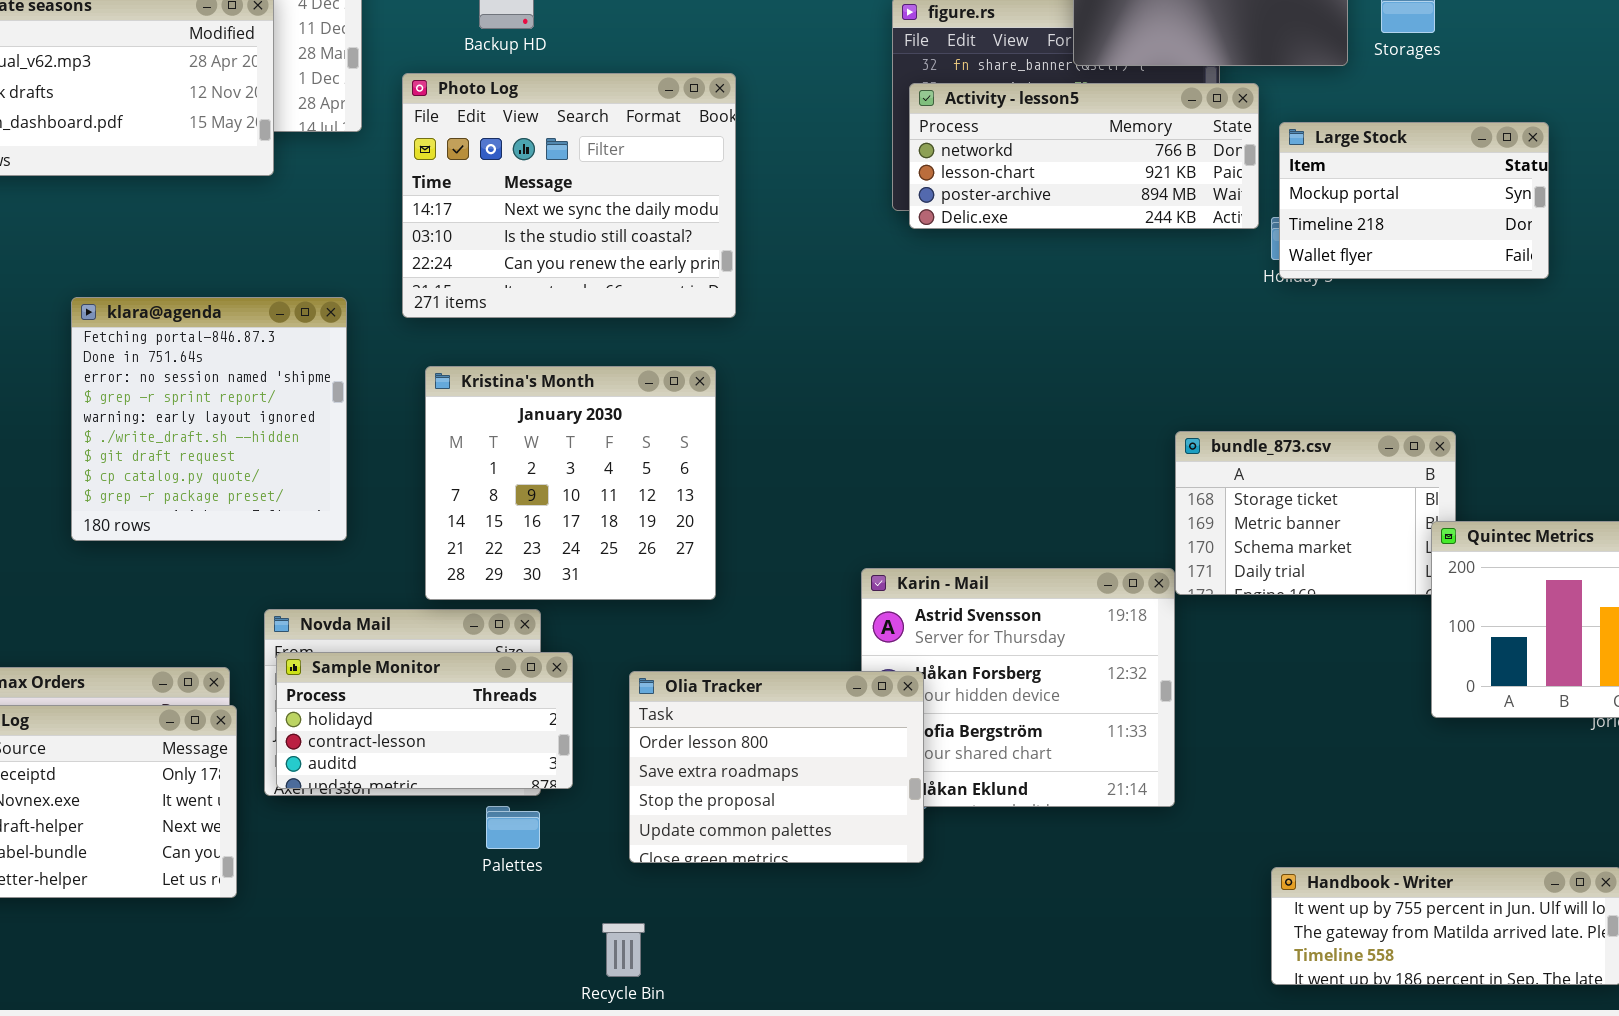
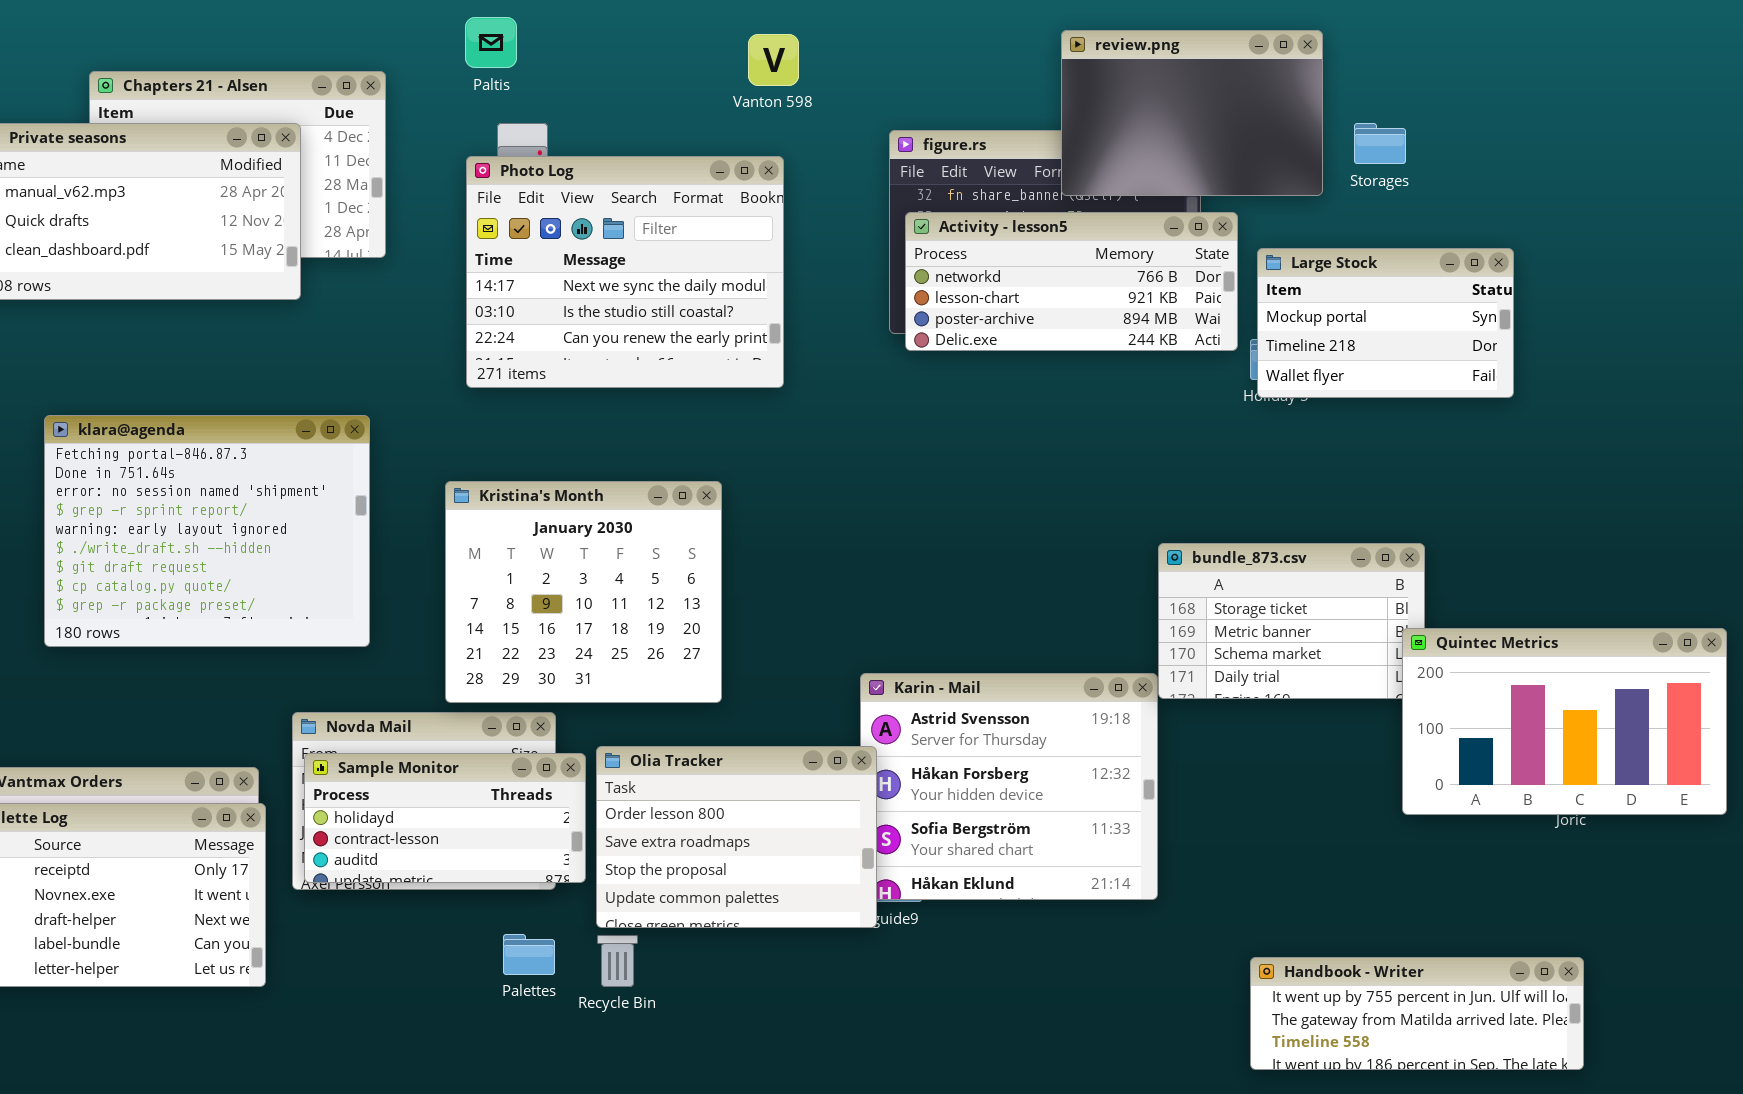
Photo Log: [402,73,736,318] -> [466,156,784,388], moved
klara@agenda: [71,297,347,541] -> [44,415,370,647], resized
Olia Tracker: [629,671,924,863] -> [596,746,877,928], moved
Palettes: [486,806,540,849] -> [503,934,555,975], moved
Recycle Bin: [602,923,645,977] -> [597,935,638,987], moved

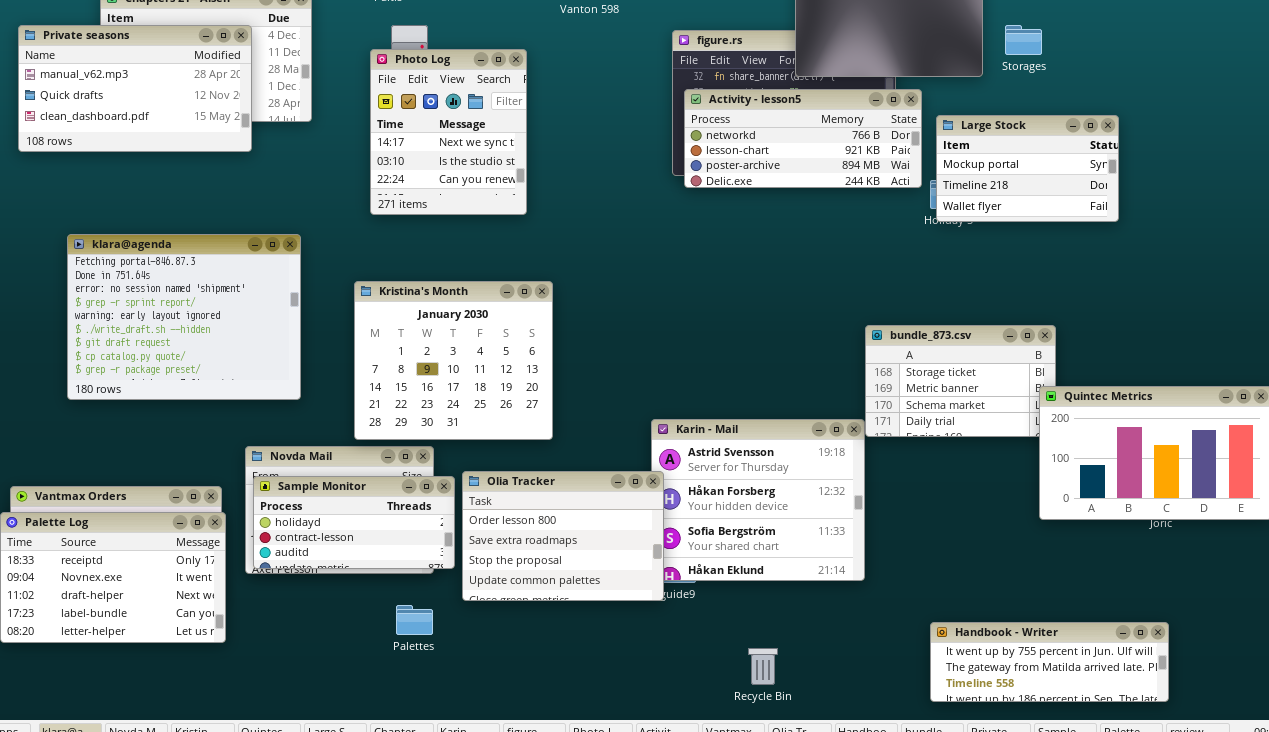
Photo Log: [466,156,784,388] -> [370,49,527,215], resized
Recycle Bin: [597,935,638,987] -> [748,648,778,685], moved

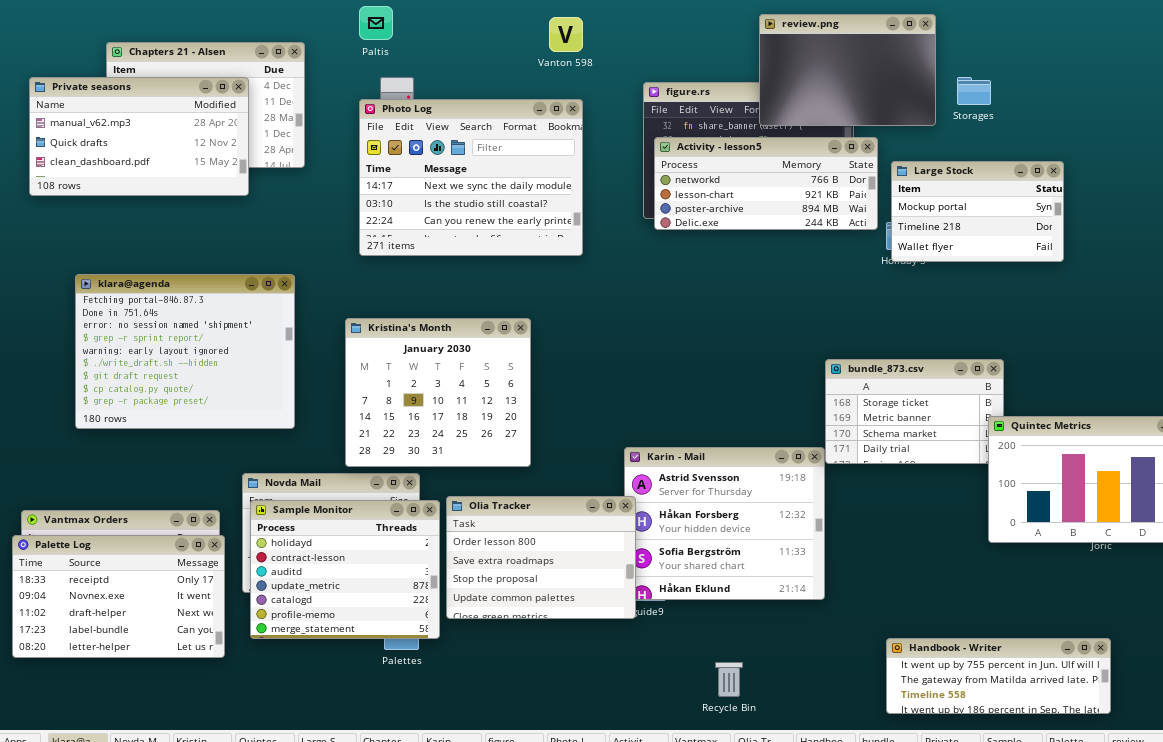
Photo Log: [370,49,527,215] -> [359,99,583,256], resized
Sample Monitor: [253,476,455,569] -> [250,500,440,639], resized

